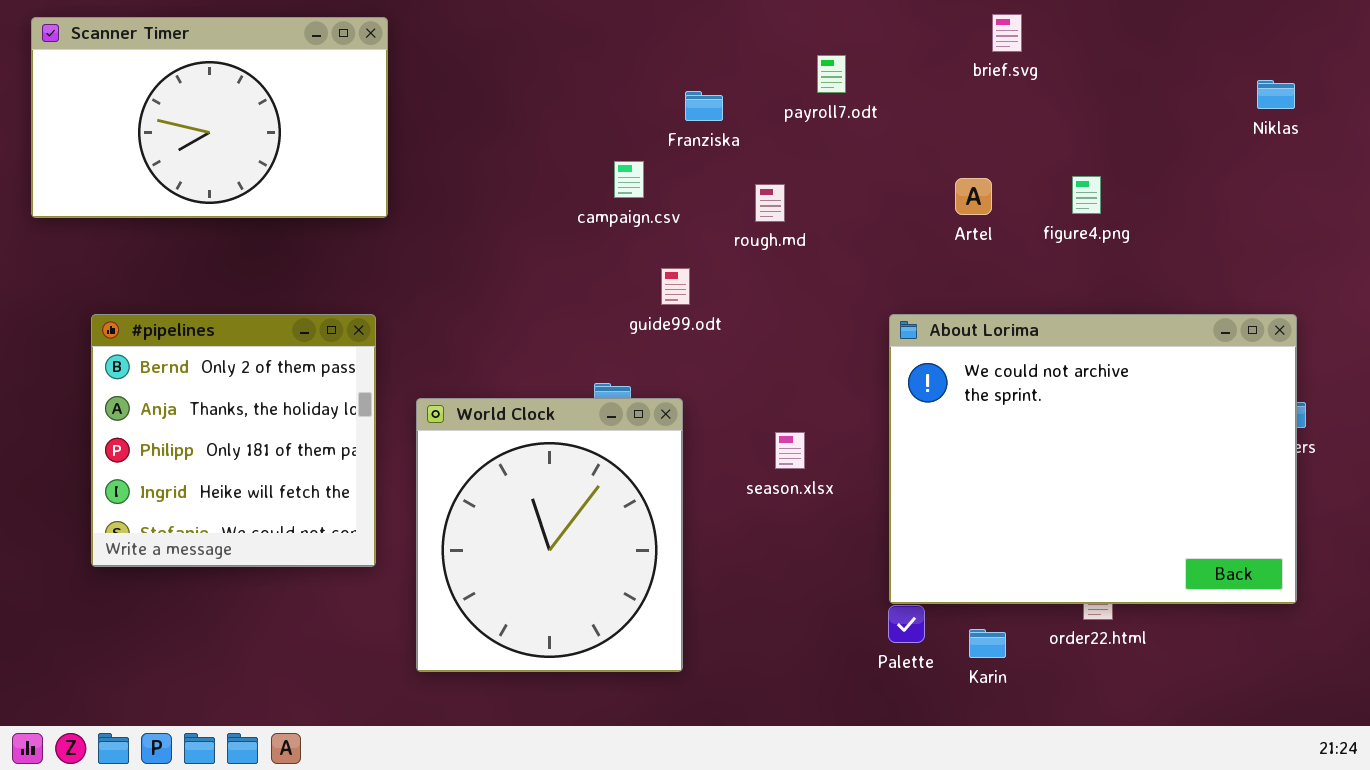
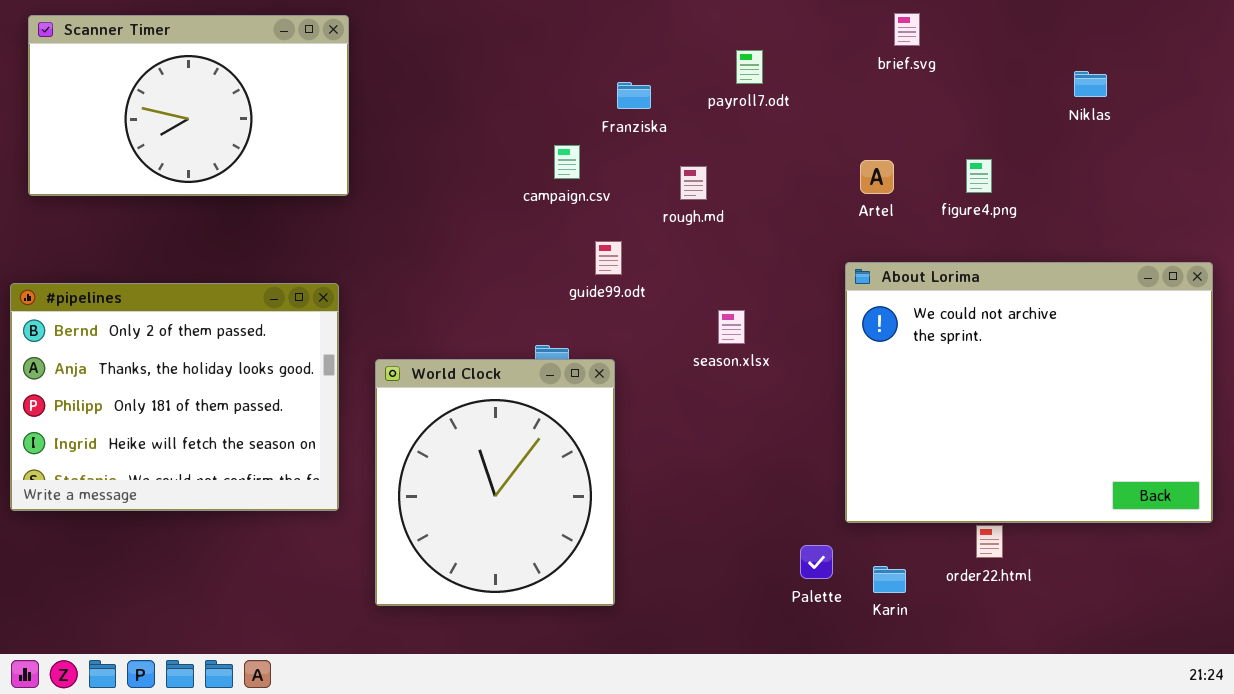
Niklas: [1257,80,1295,109] -> [1074,71,1107,97], moved
#pipelines: [91,314,376,567] -> [10,283,339,511], resized
About Lorima: [889,314,1297,604] -> [845,262,1213,523], moved
season.xlsx: [775,432,805,469] -> [718,310,745,344], moved

